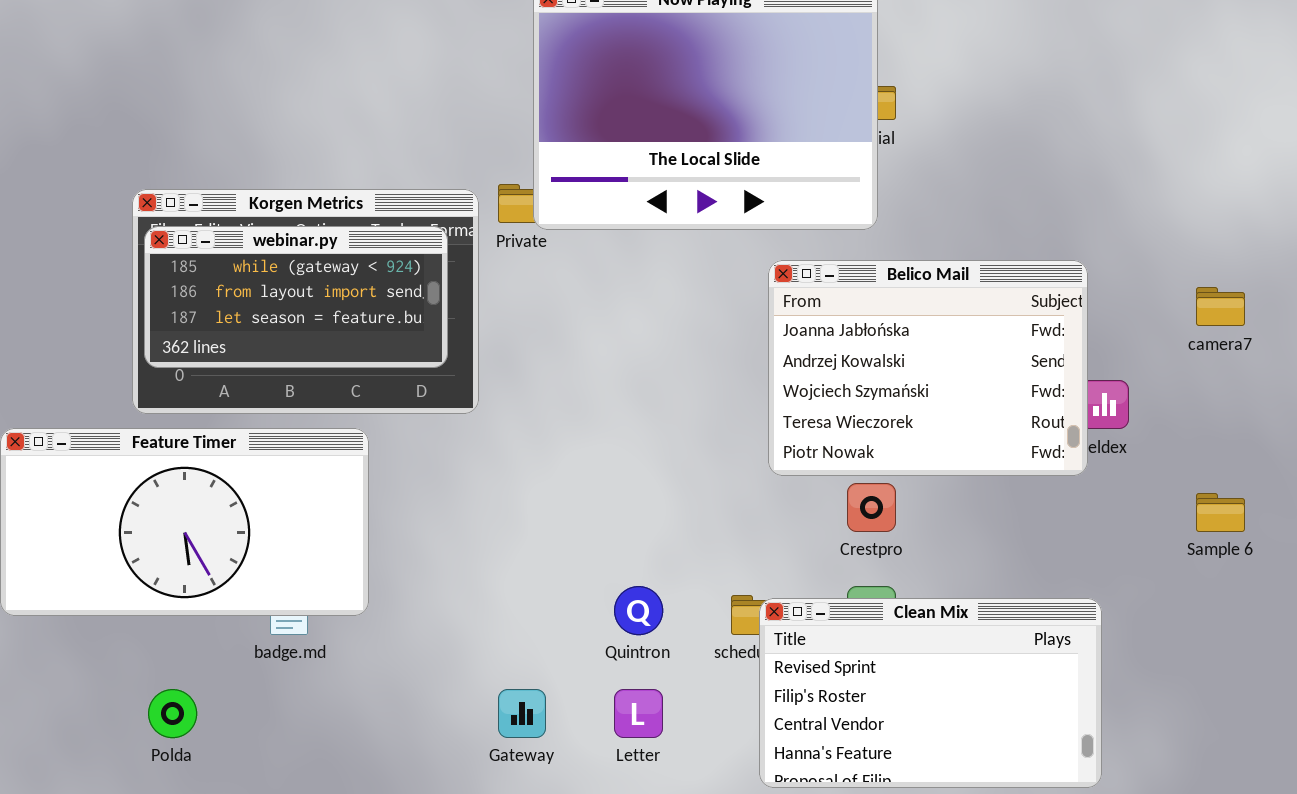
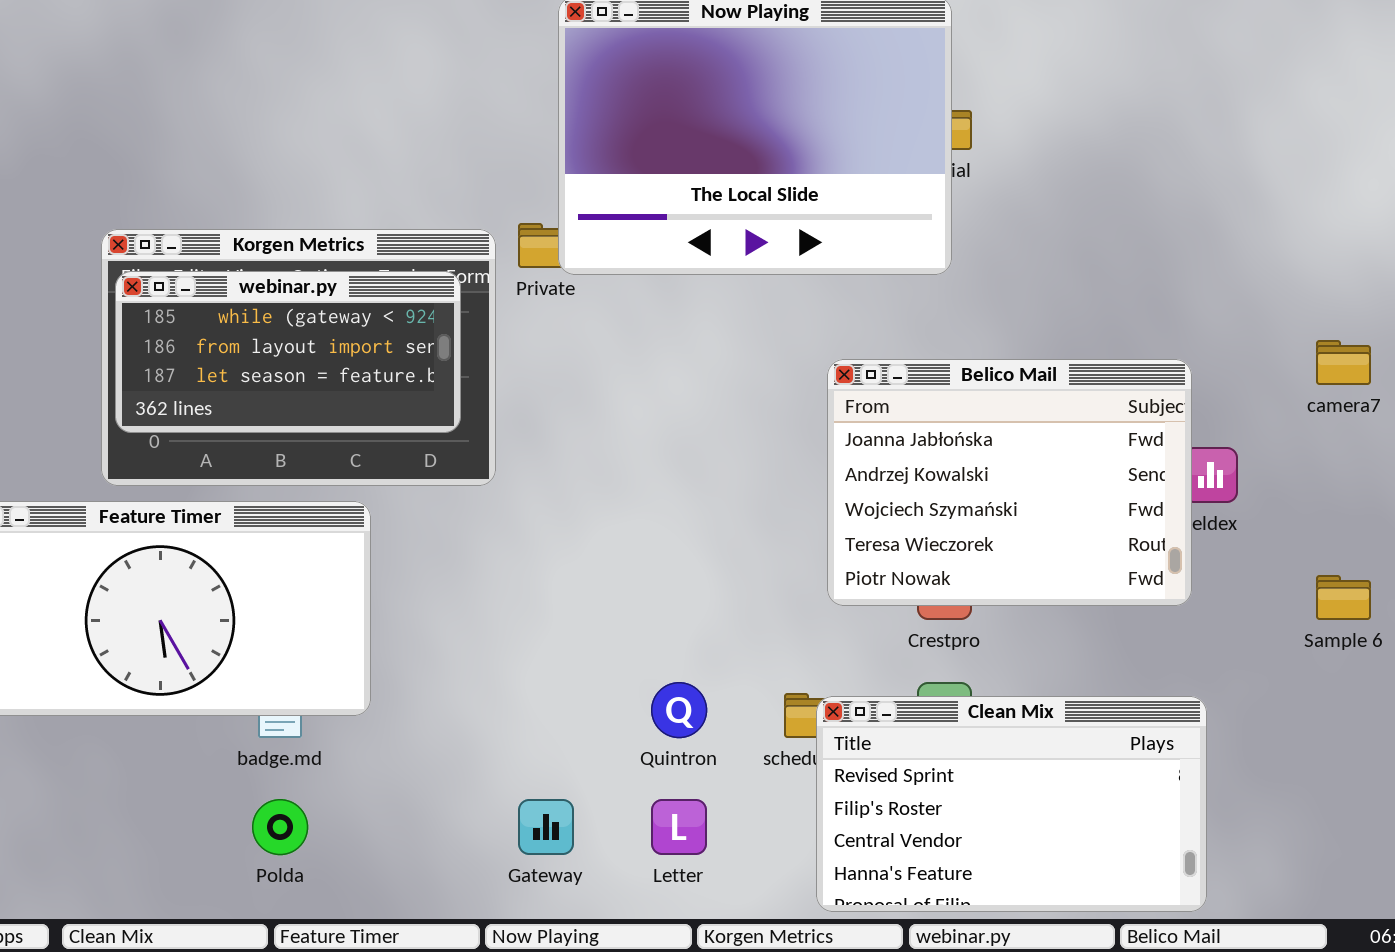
Belico Mail: [768,260,1088,476] -> [827,359,1192,606], moved
Polda: [148,689,197,738] -> [252,799,308,855], moved

